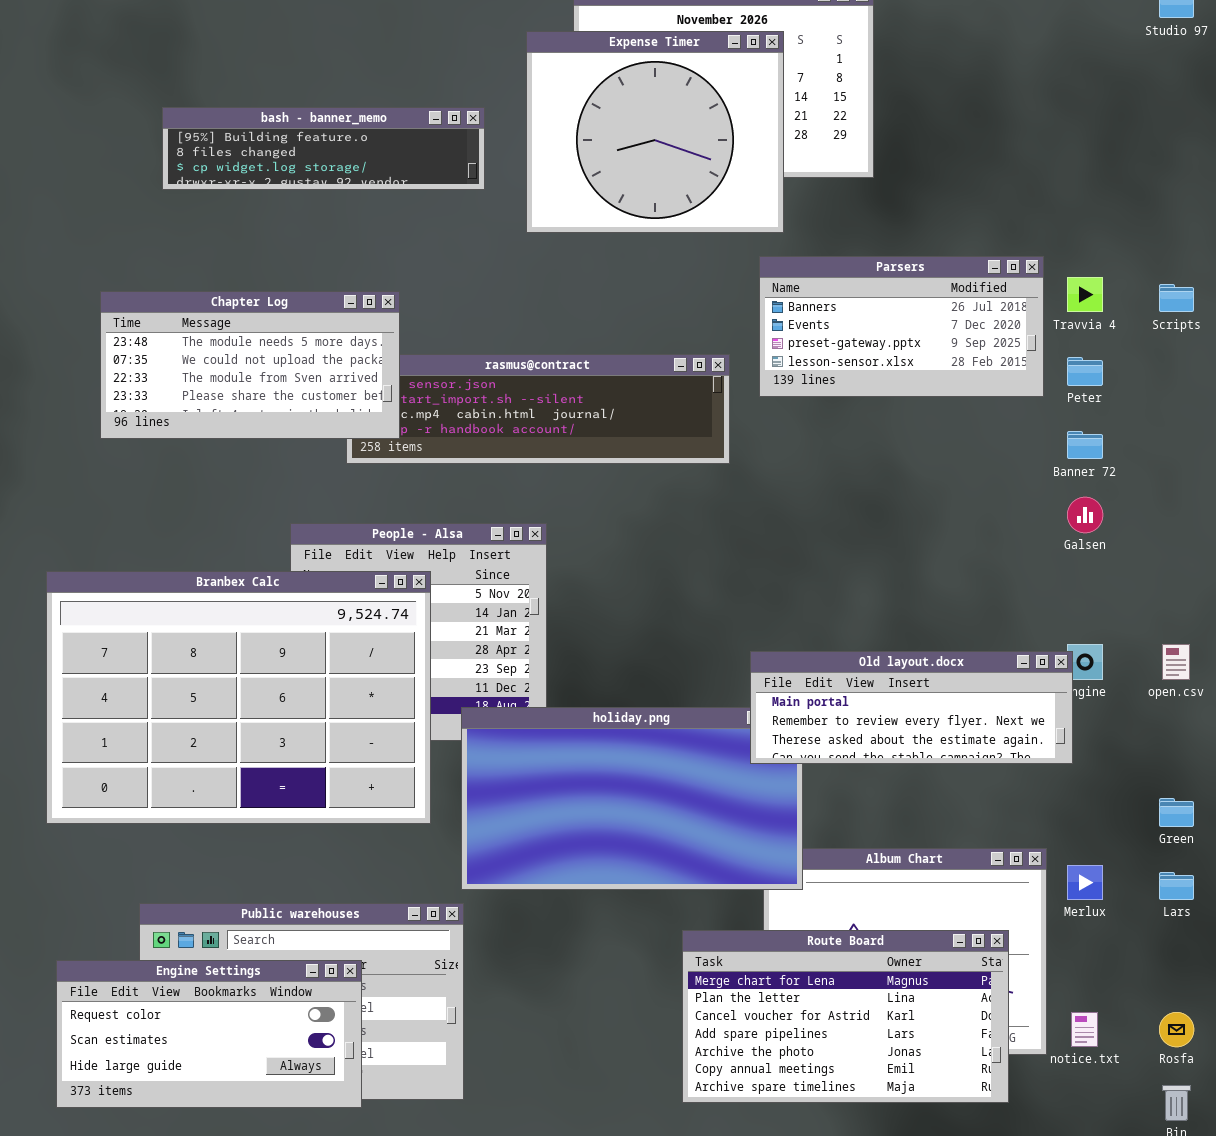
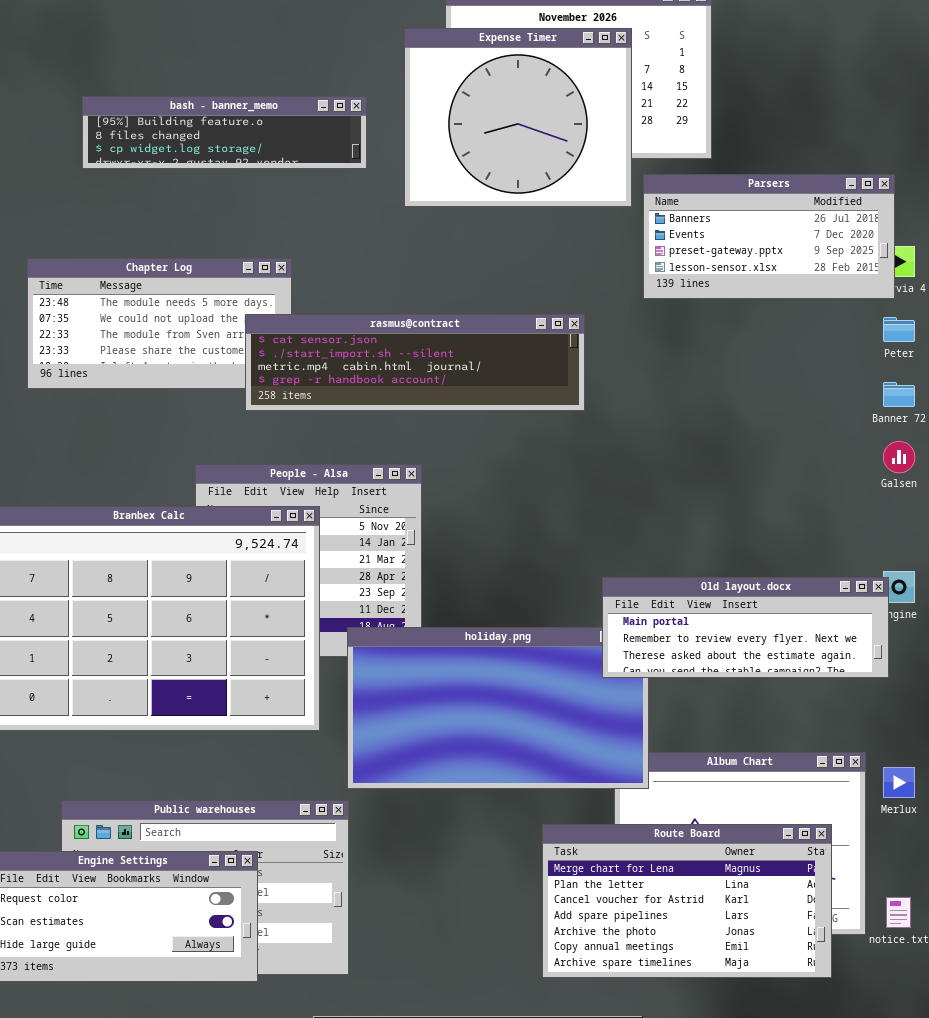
Parsers: [759,256,1044,397] -> [643,174,895,299], moved
rasmus@contract: [346,354,730,464] -> [245,314,585,411], raised

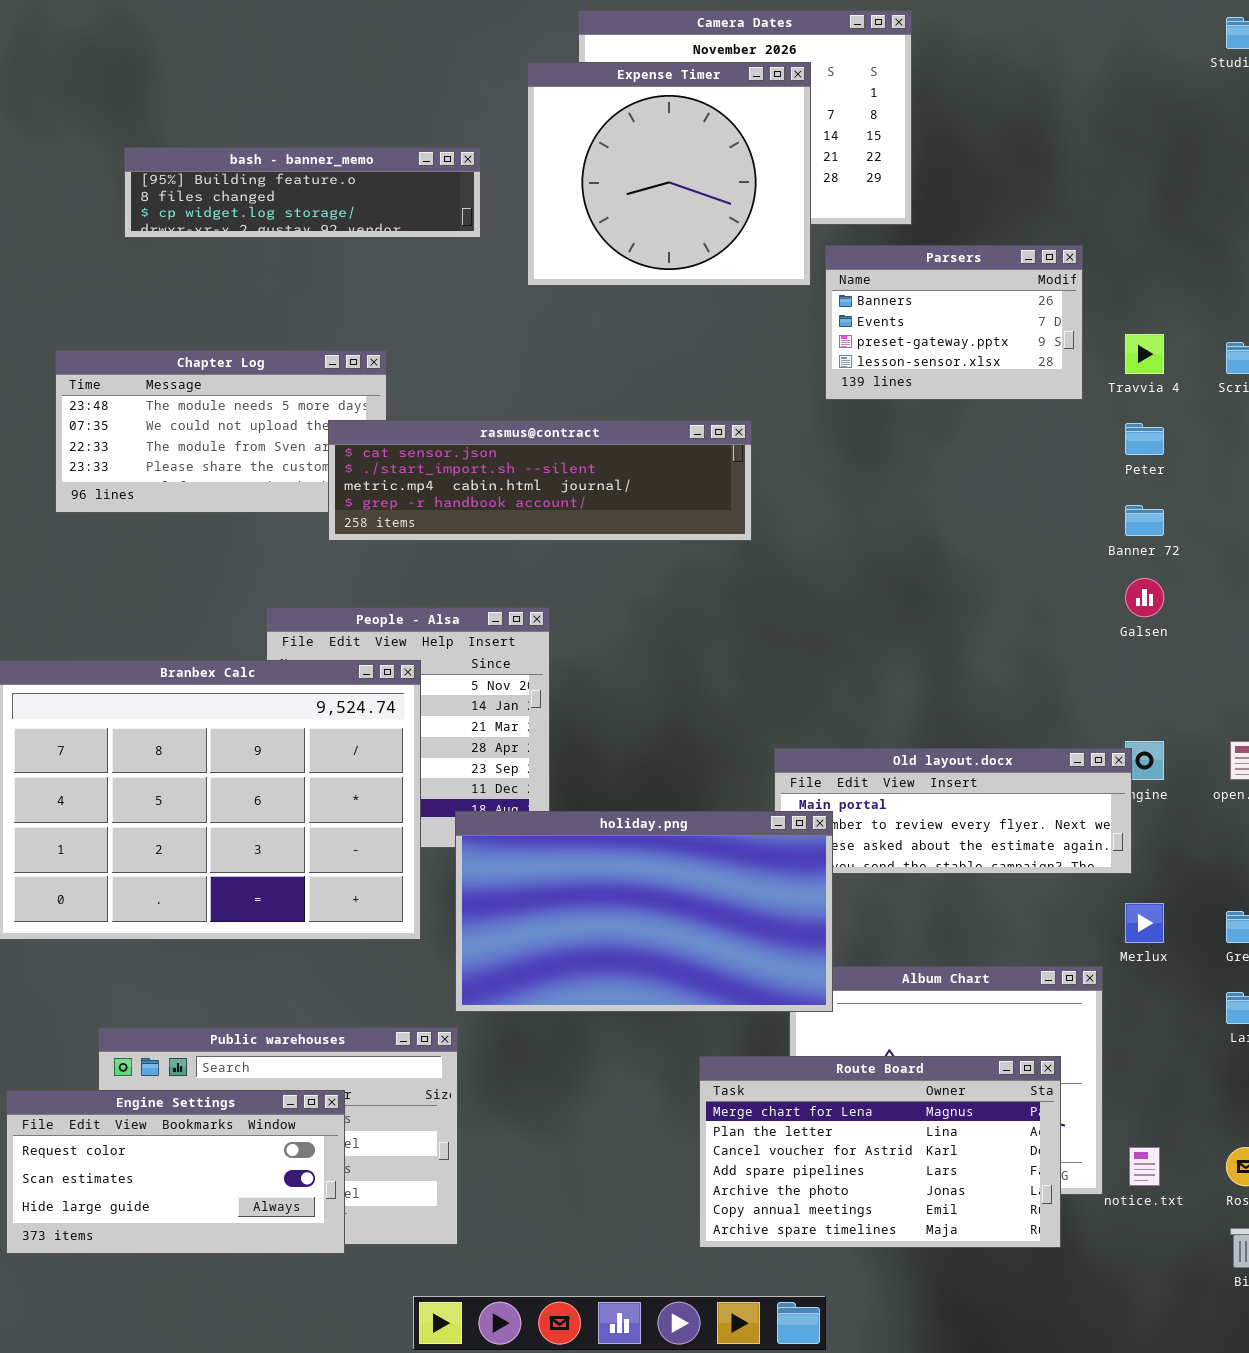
Parsers: [643,174,895,299] -> [825,245,1083,400], resized
holiday.png: [347,627,649,789] -> [455,811,833,1012], raised
Merlux: [883,767,915,798] -> [1125,903,1164,943], moved

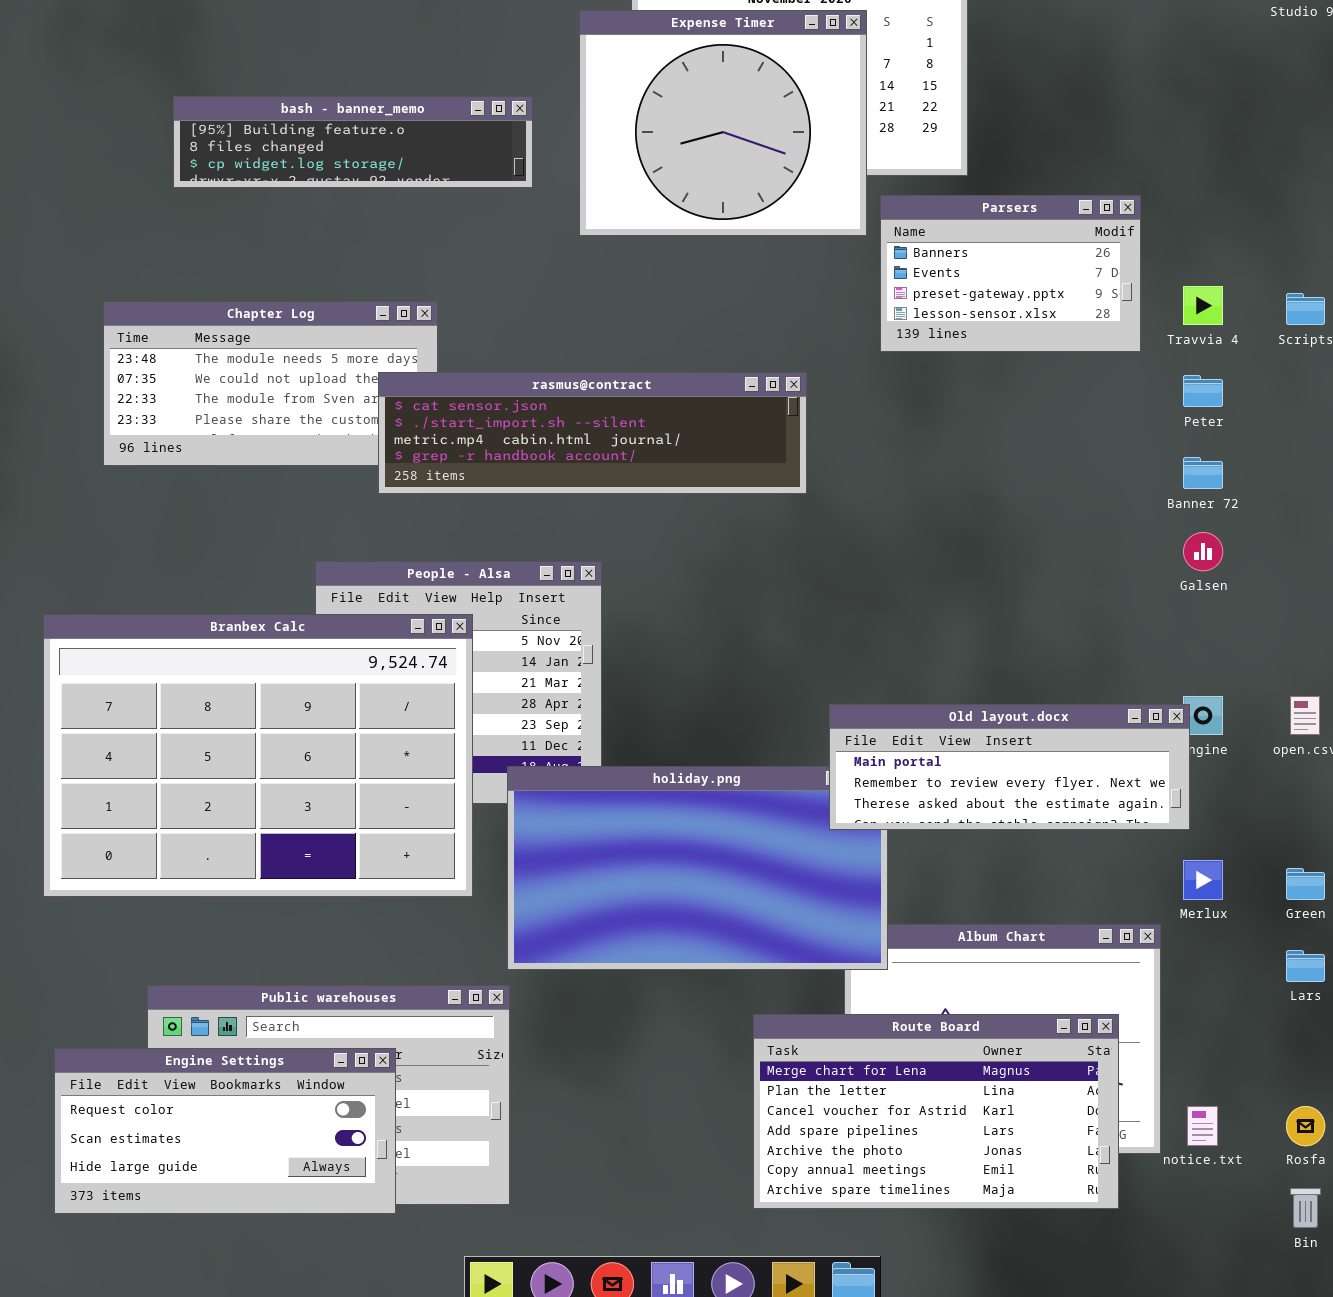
Old layout.docx: [774,748,1132,874] -> [829,704,1190,830], raised

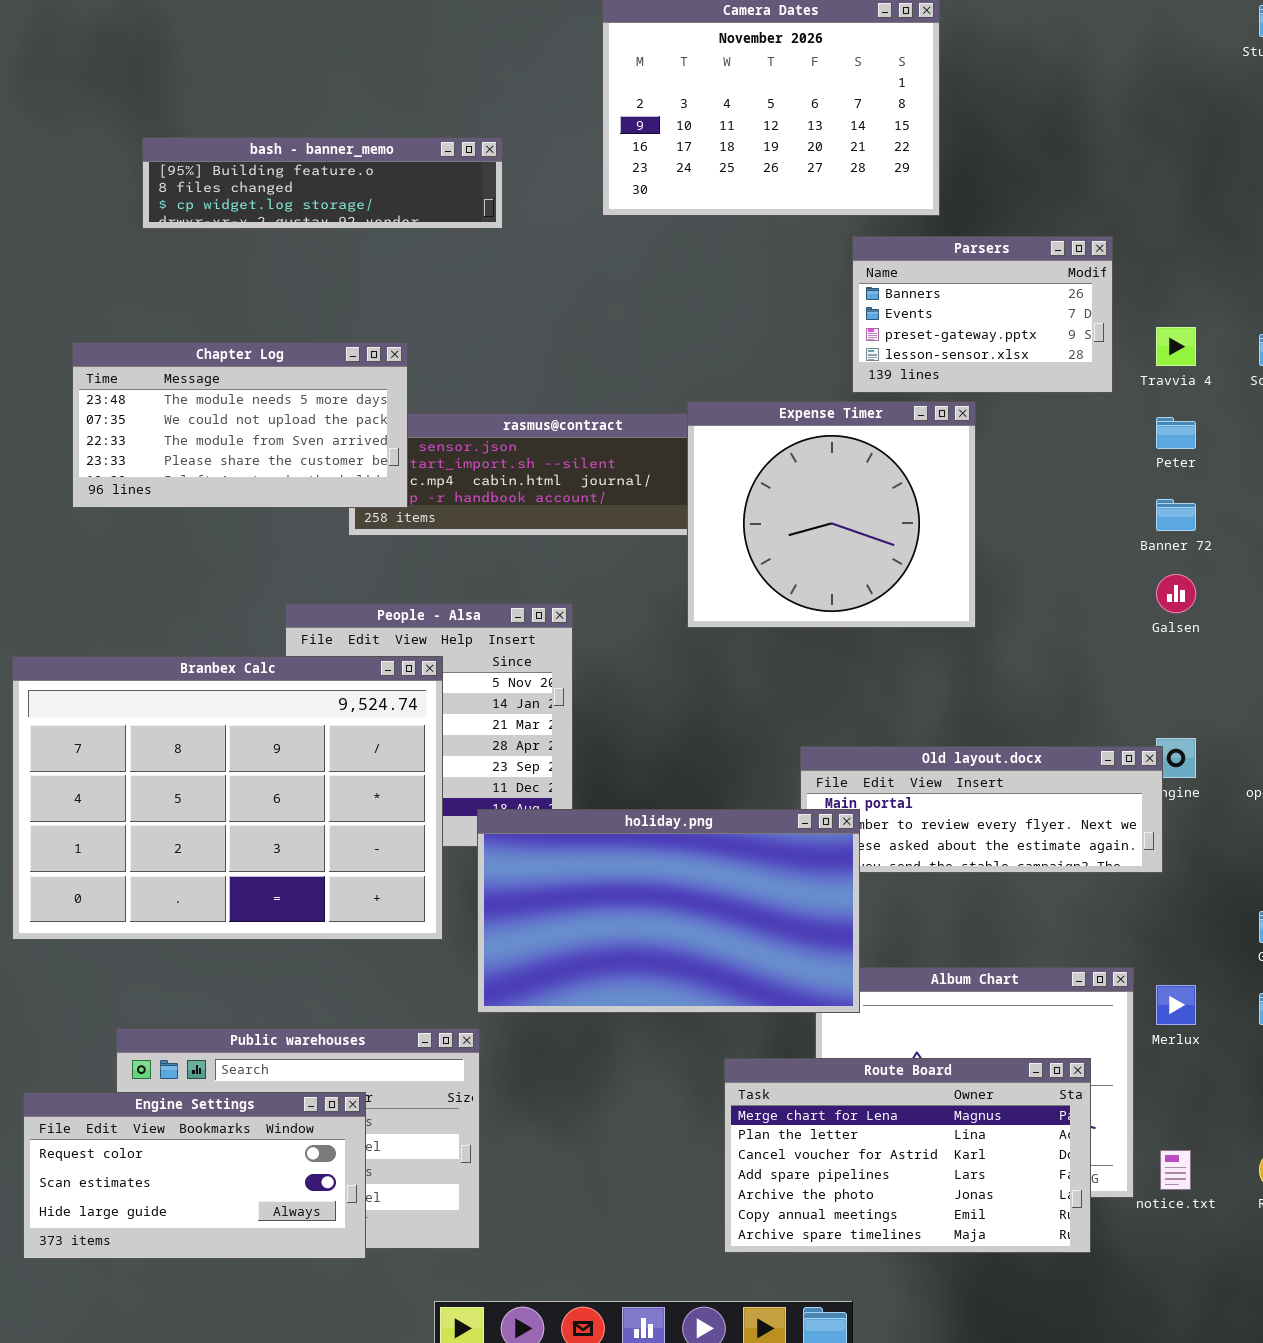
Expense Timer: [579,10,867,236] -> [687,401,976,628], moved
Chapter Log: [103,301,438,466] -> [72,342,408,508], raised
holiday.png: [507,766,888,970] -> [477,809,860,1013], raised
Merlux: [1183,860,1223,900] -> [1156,985,1196,1025], moved

